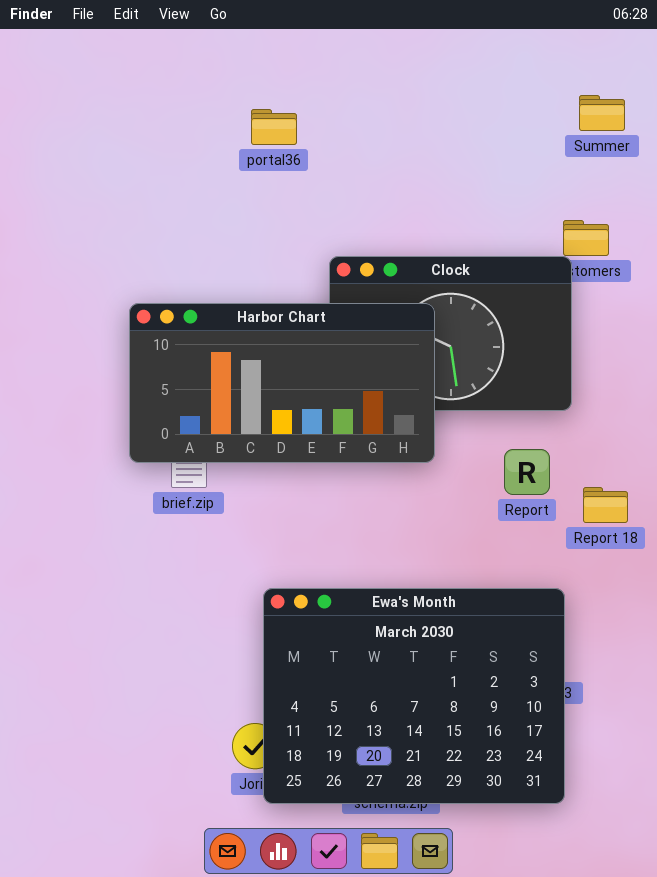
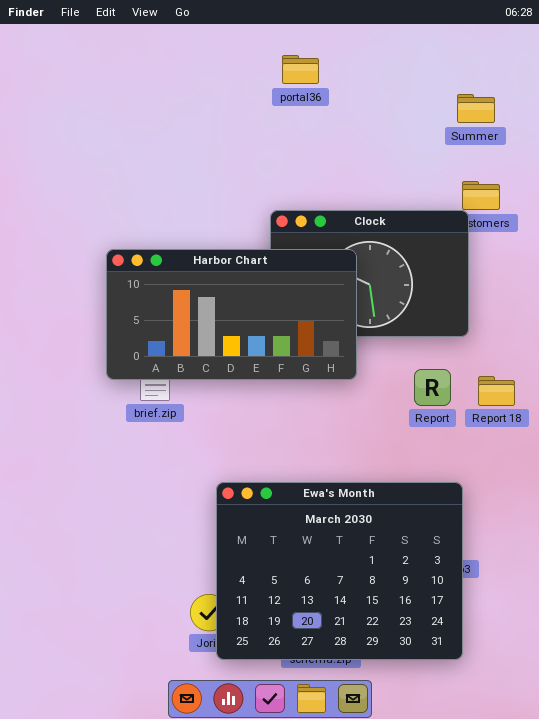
Summer: [579,95,625,131] -> [457,94,495,123], moved
portal36: [251,109,297,145] -> [282,55,319,84], moved
Report 18: [583,487,628,523] -> [478,376,515,406], moved

